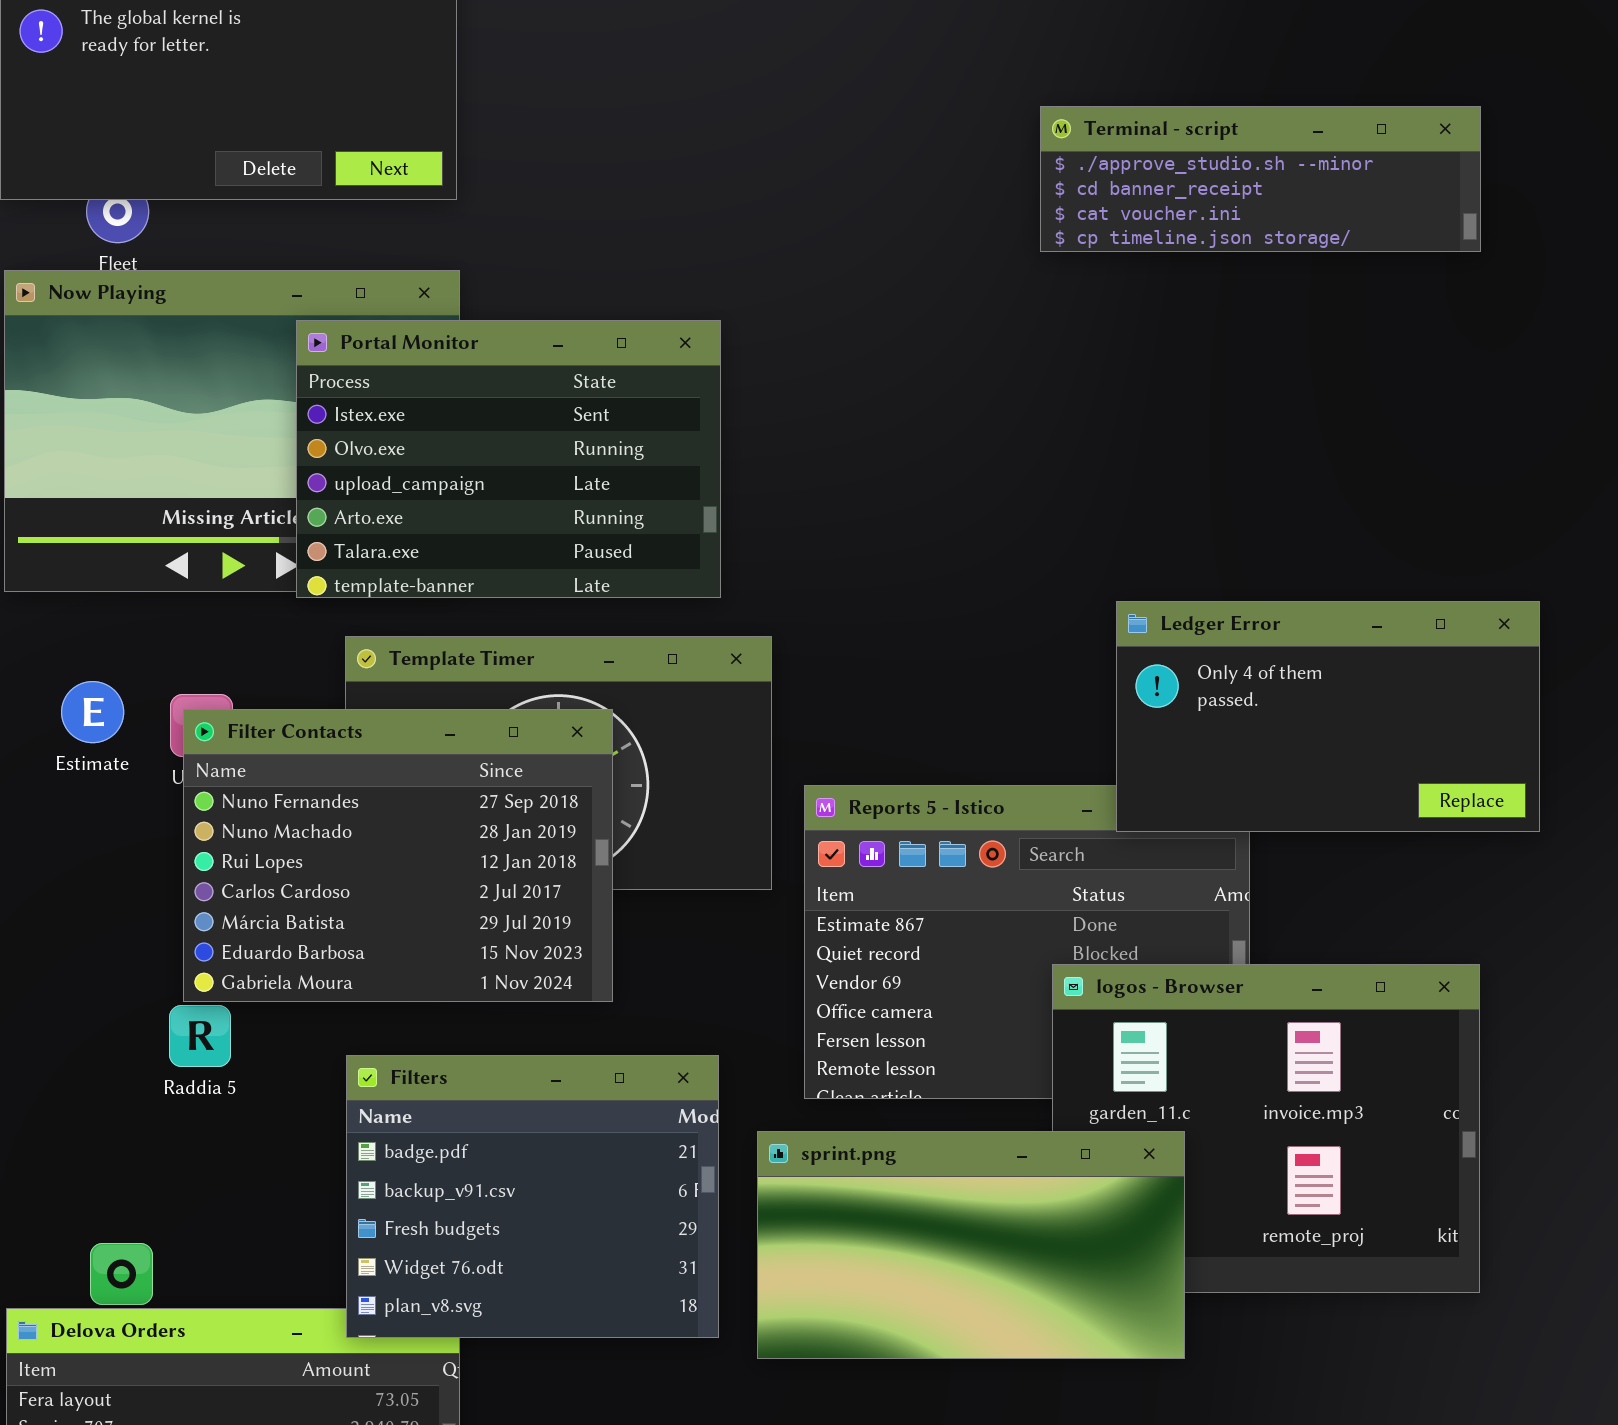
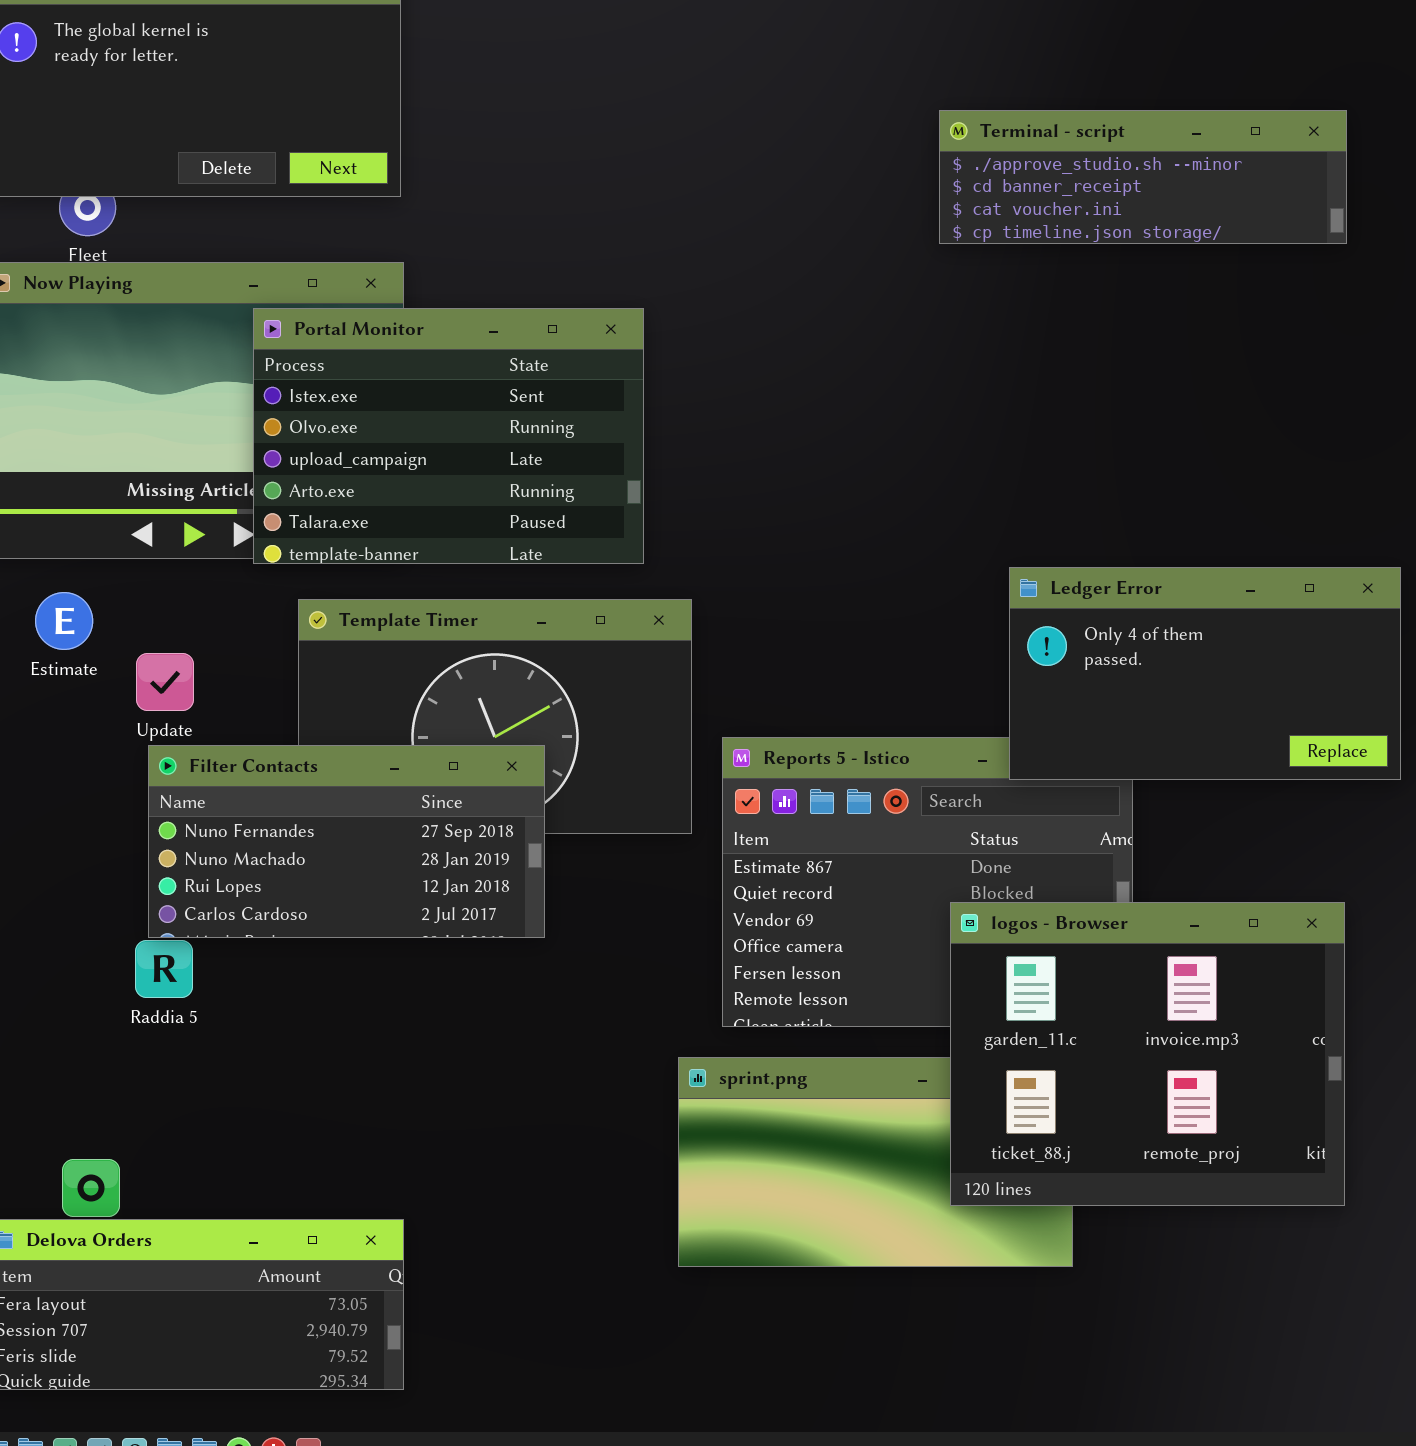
Estimate: [61,681,124,743] -> [35,592,93,650], moved
Filter Contacts: [183,709,613,1002] -> [148,745,545,938], resized
logos - Browser: [1052,964,1480,1293] -> [950,902,1345,1206], raised
Filters: [346,1055,719,1338] -> none, closed

